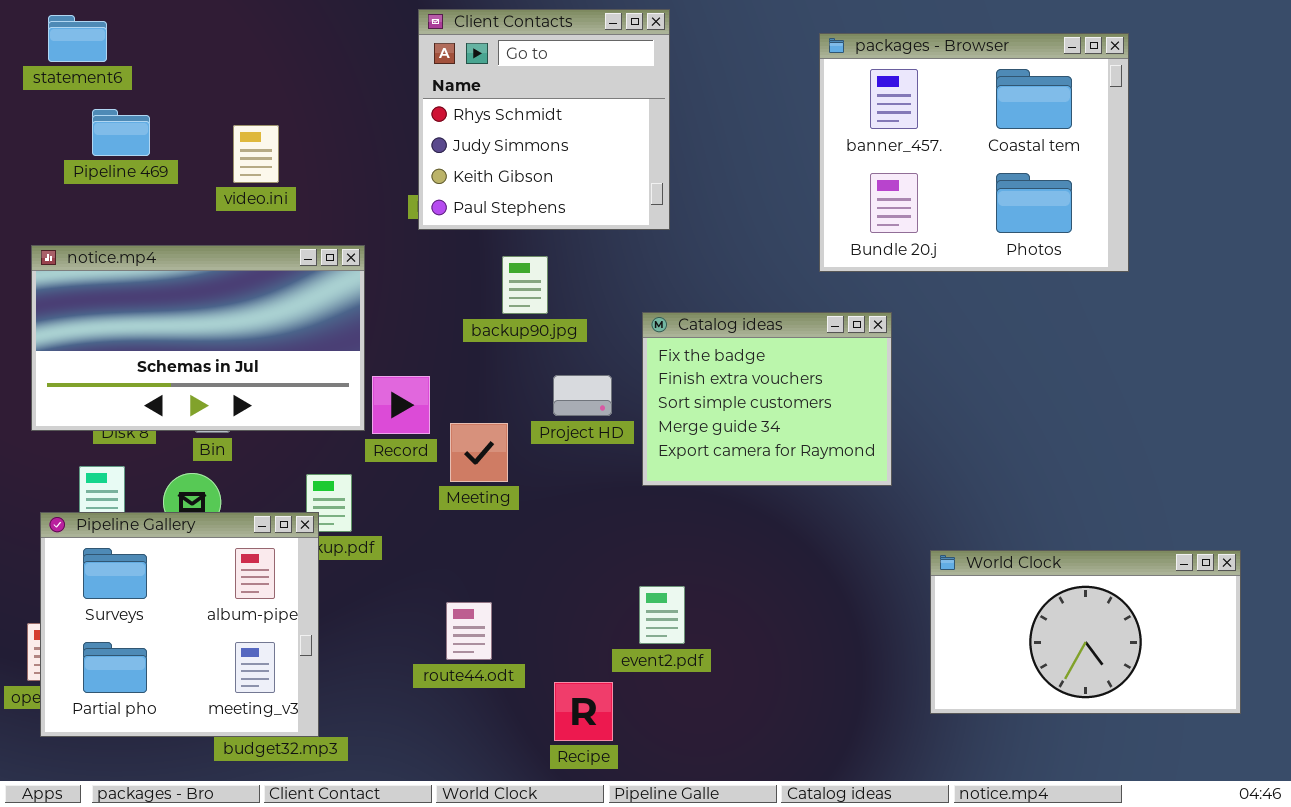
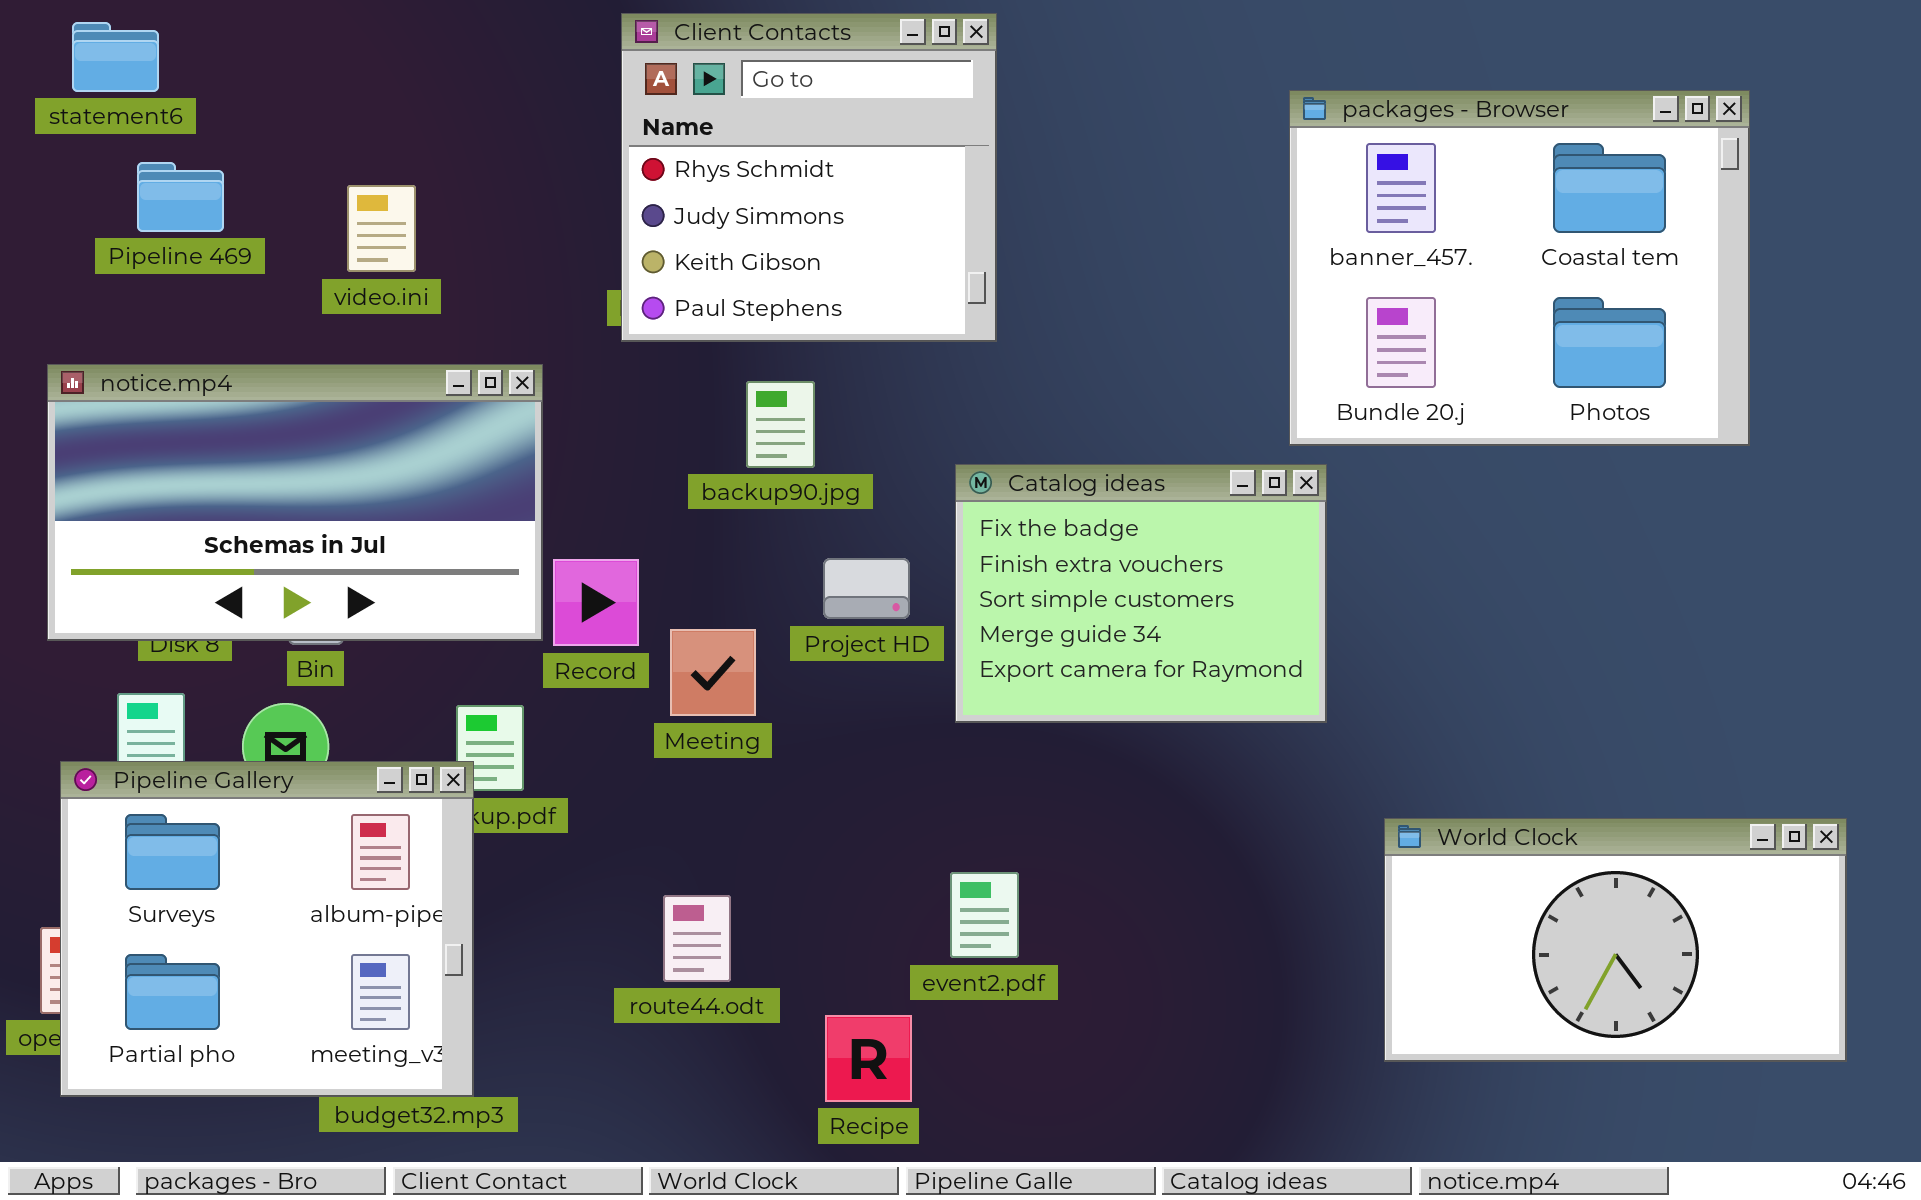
packages - Browser: [819,33,1129,272] -> [1289,90,1750,446], moved

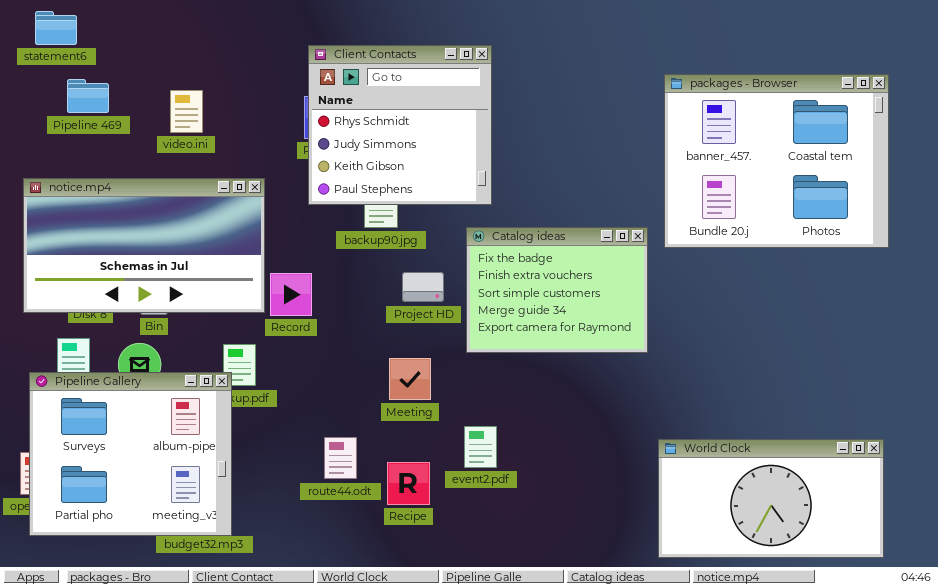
Client Contacts: [621,13,997,342] -> [308,45,492,205], moved
packages - Browser: [1289,90,1750,446] -> [664,74,889,248], moved
Meeting: [670,629,756,716] -> [389,358,431,400], moved
World Clock: [1384,818,1847,1062] -> [658,439,884,558], moved
Recipe: [825,1015,912,1102] -> [387,462,430,505], moved

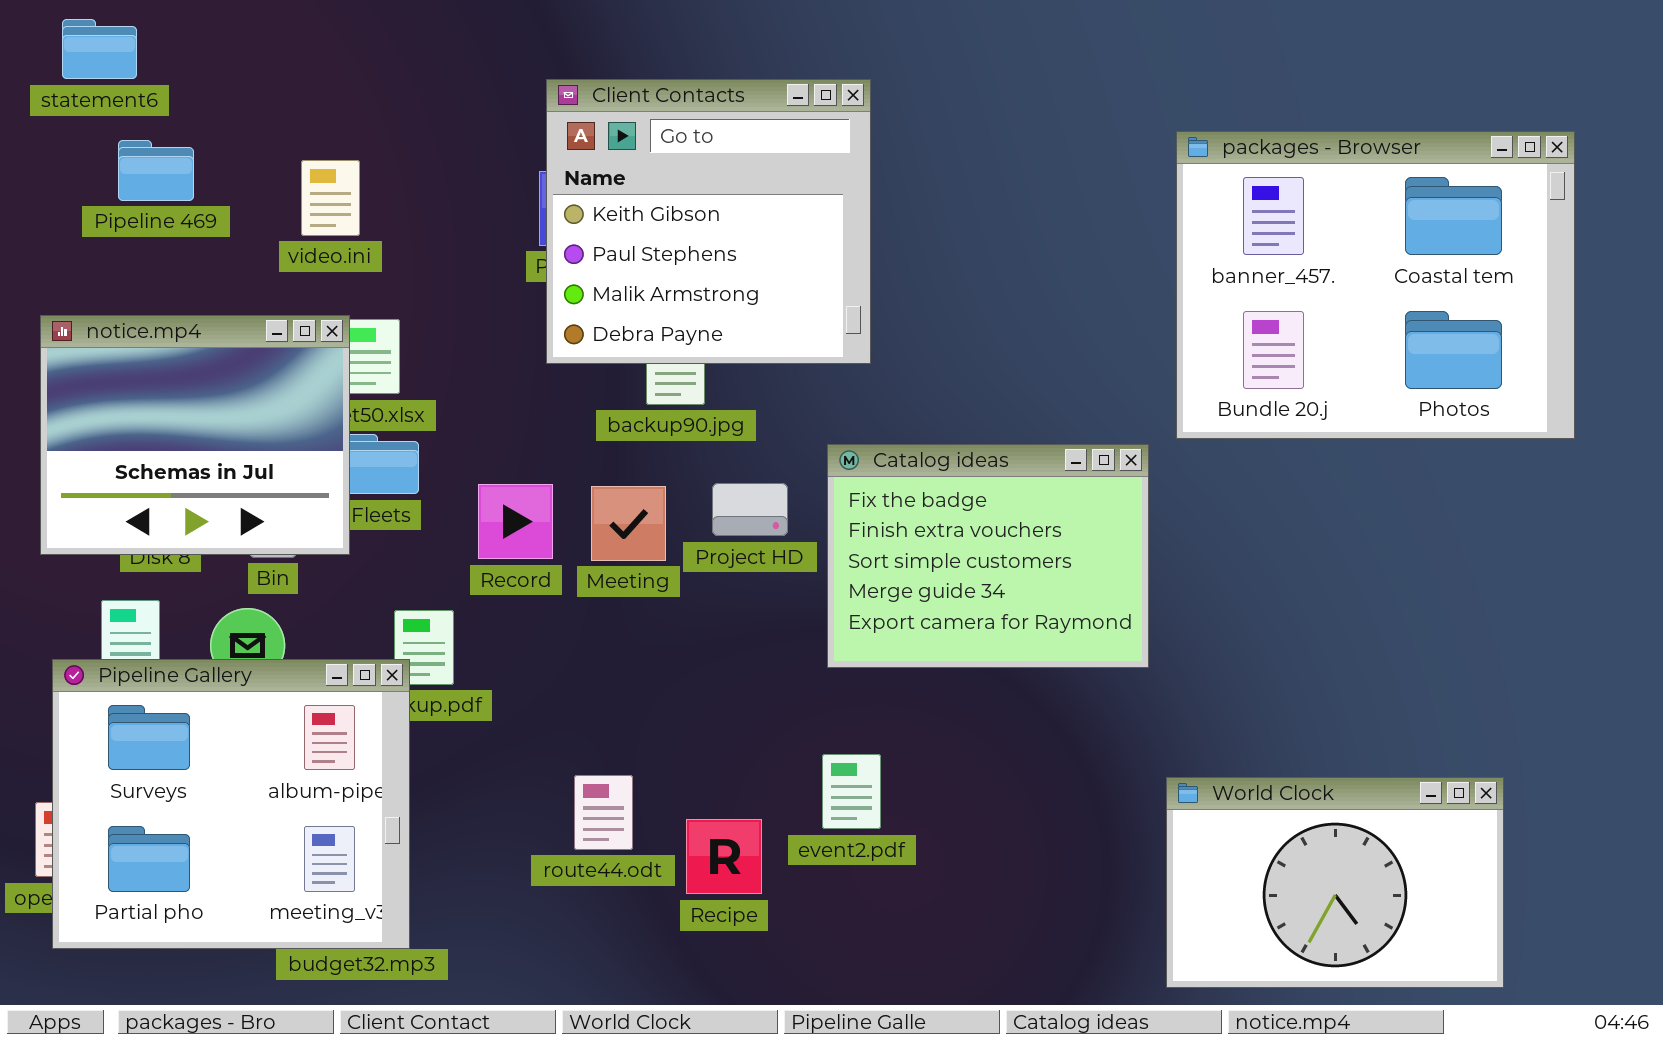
Client Contacts: [308,45,492,205] -> [546,79,871,364], scrolled down 2 rows
notice.mp4: [23,178,265,313] -> [40,315,350,555], resized
Catalog ideas: [466,227,648,353] -> [827,444,1149,668], moved
Meeting: [389,358,431,400] -> [591,486,666,561], moved
World Clock: [658,439,884,558] -> [1166,777,1504,988], resized

